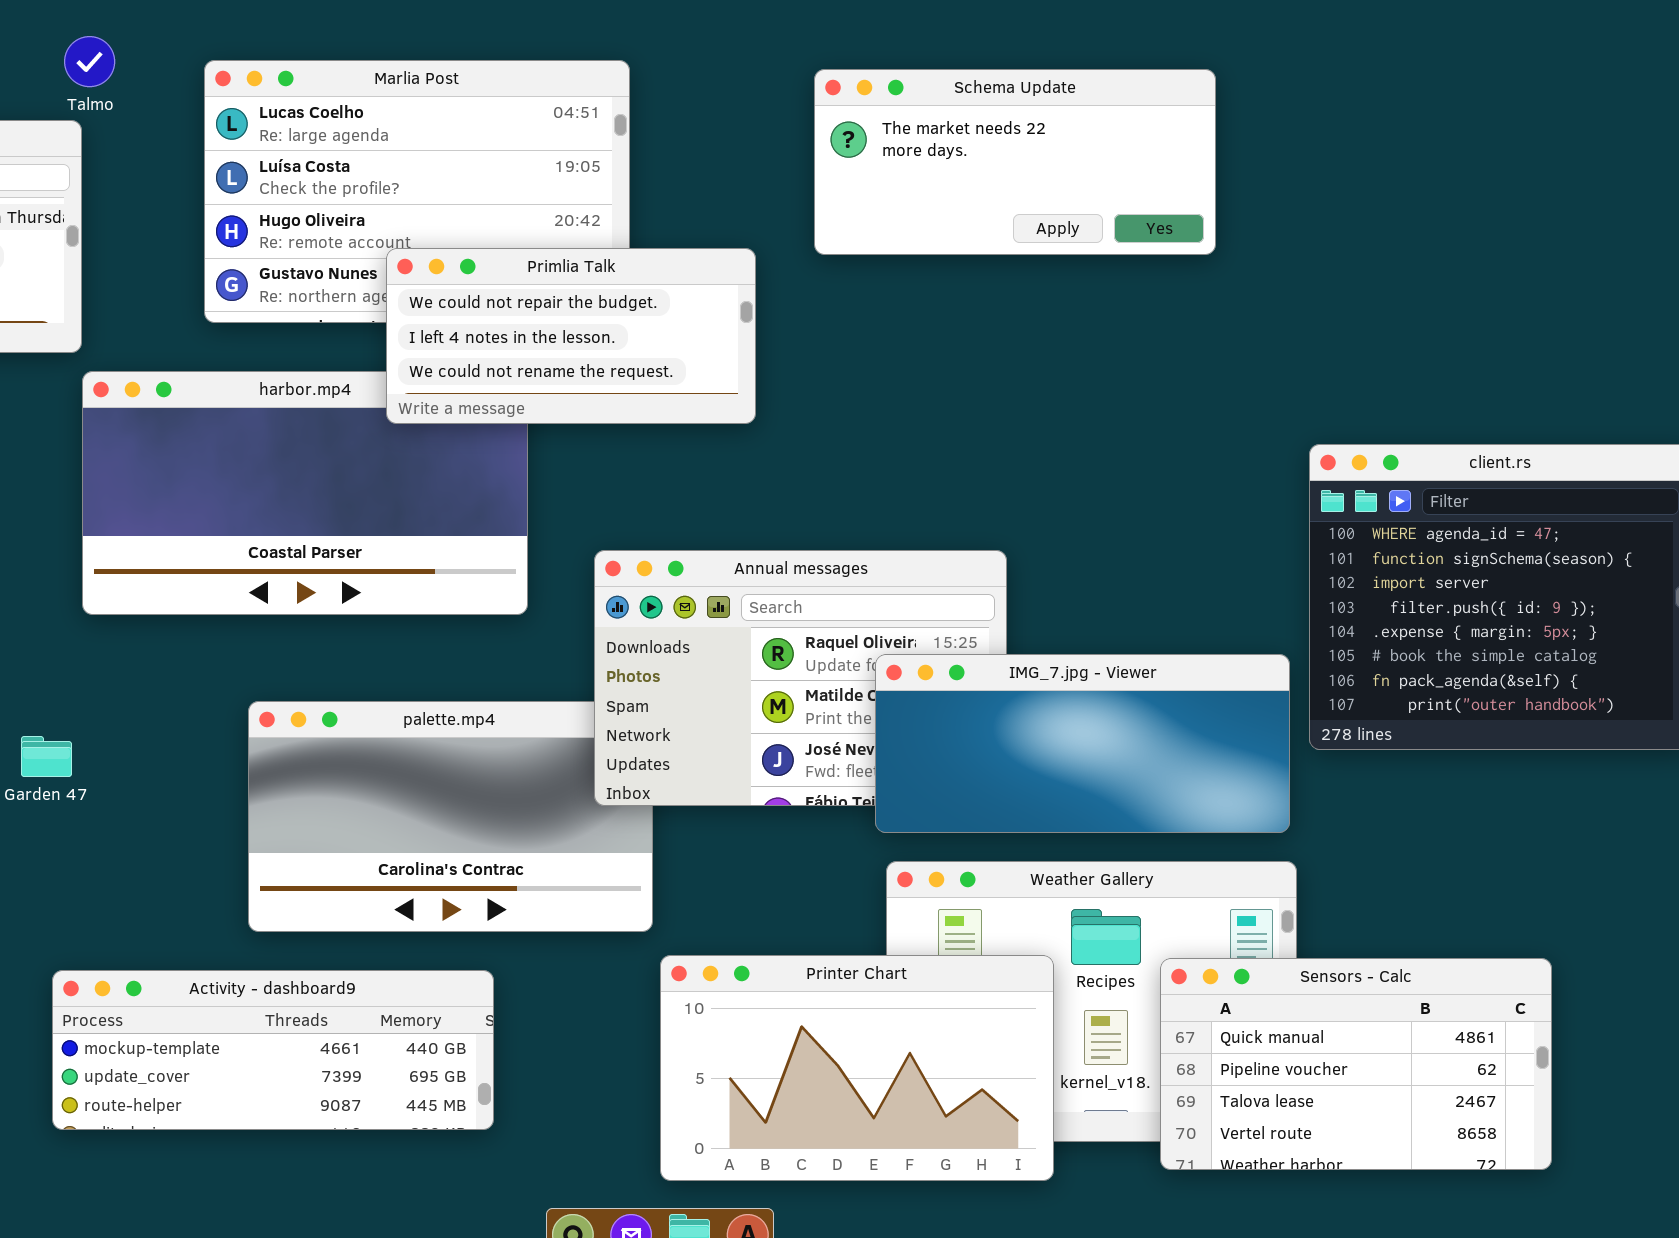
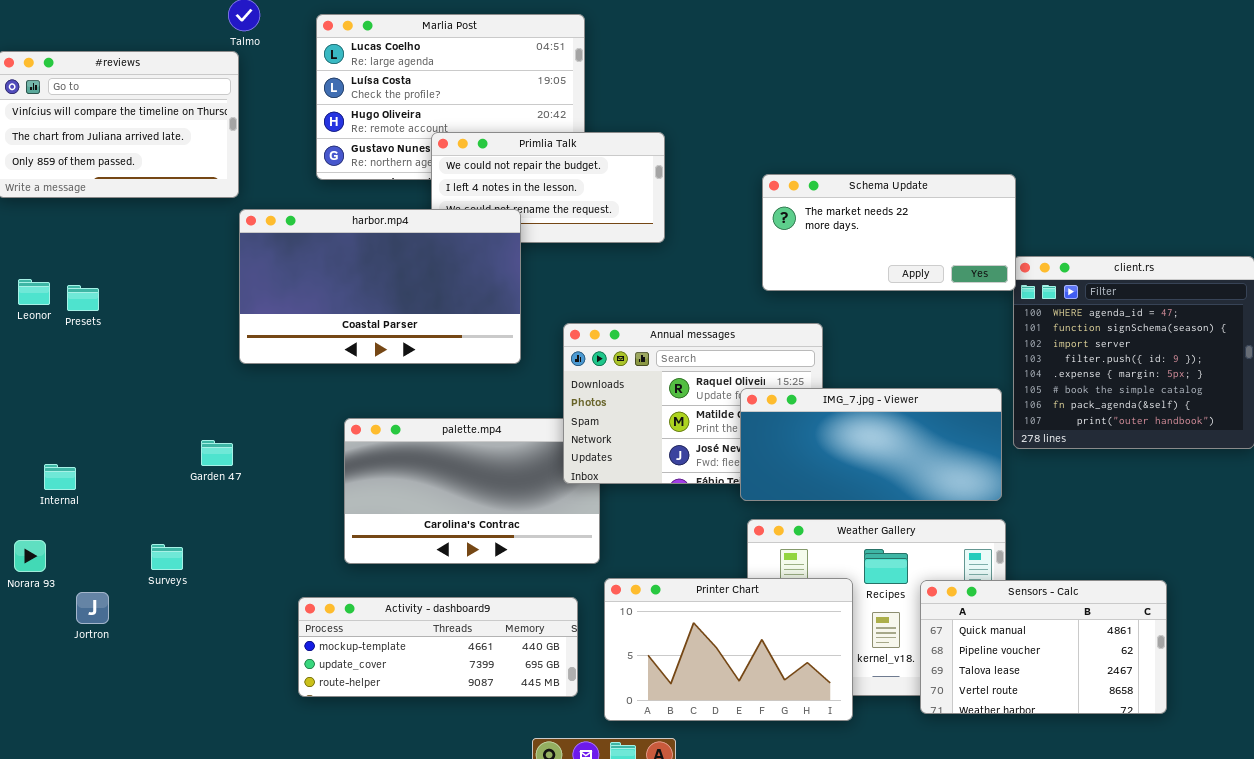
Schema Update: [814,69,1216,255] -> [762,174,1016,291], moved
harbor.mp4: [82,371,528,615] -> [239,209,521,364], raised
Activity - dashboard9: [52,970,494,1130] -> [298,597,578,697], moved

